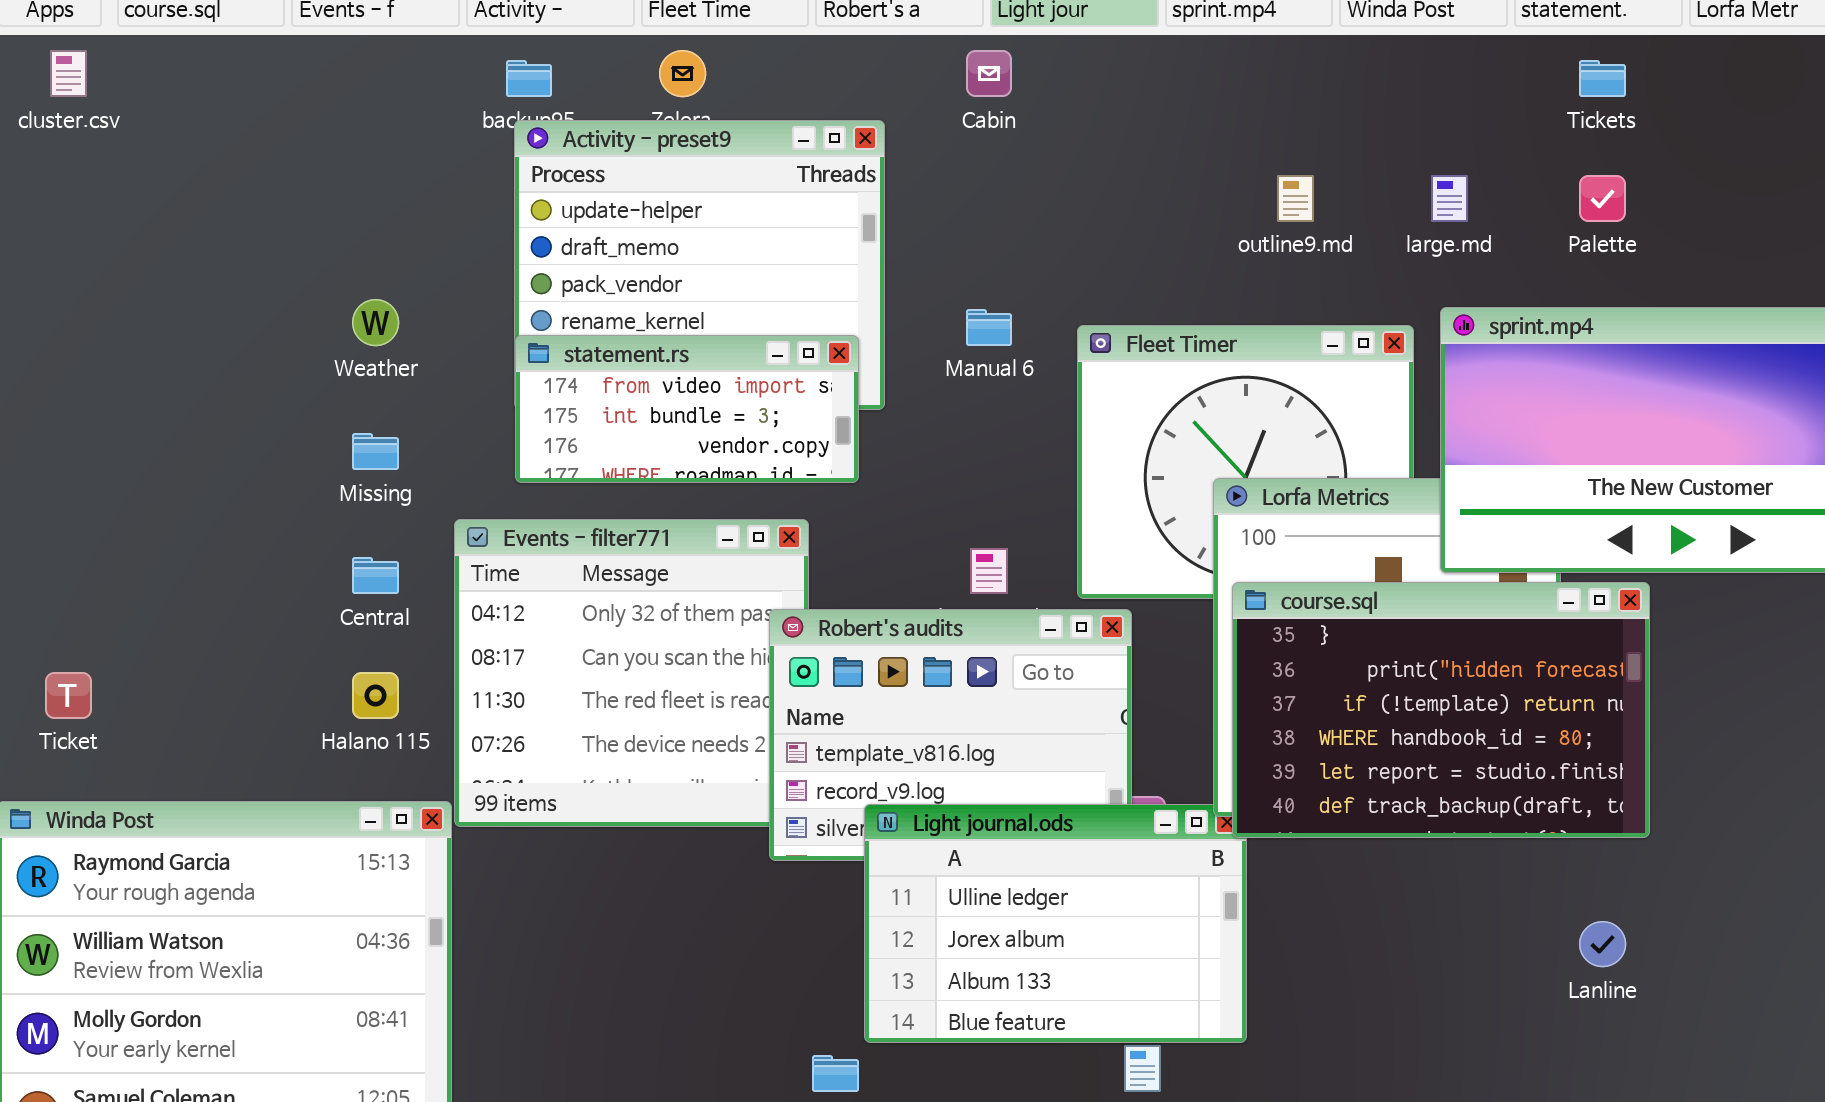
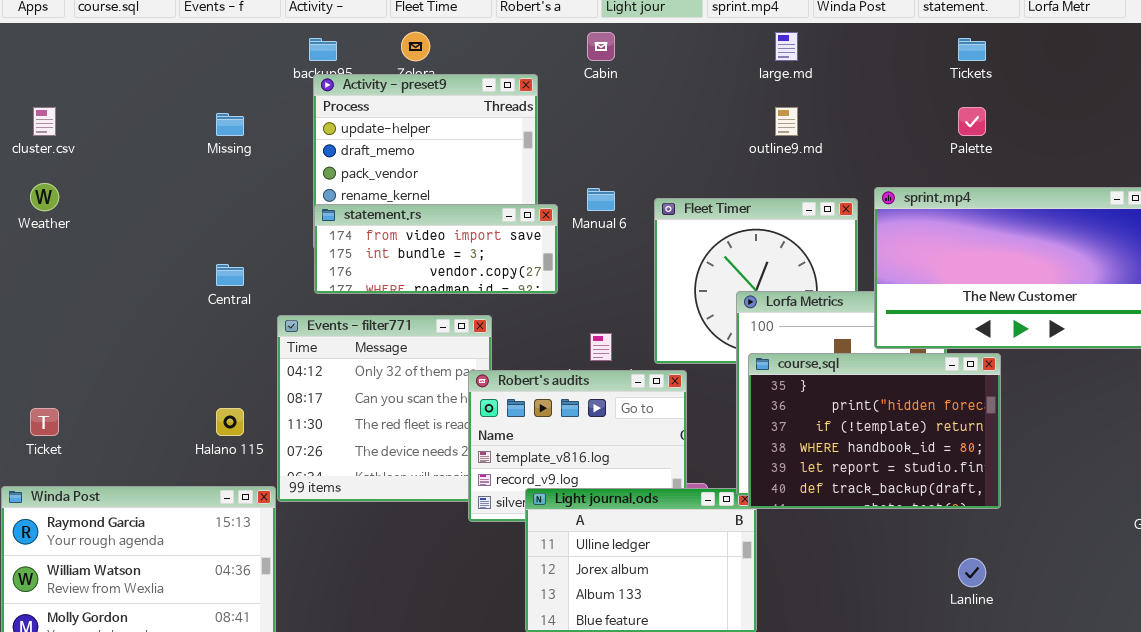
cluster.csv: [50,50,87,97] -> [33,107,56,136], moved
large.md: [1431,175,1468,222] -> [775,32,798,61], moved
Weather: [352,299,399,346] -> [30,183,59,211], moved
statement.rs: [515,335,859,483] -> [314,204,558,294], resized
Missing: [352,433,399,470] -> [216,113,244,136], moved
Central: [352,557,399,594] -> [216,264,244,286], moved

